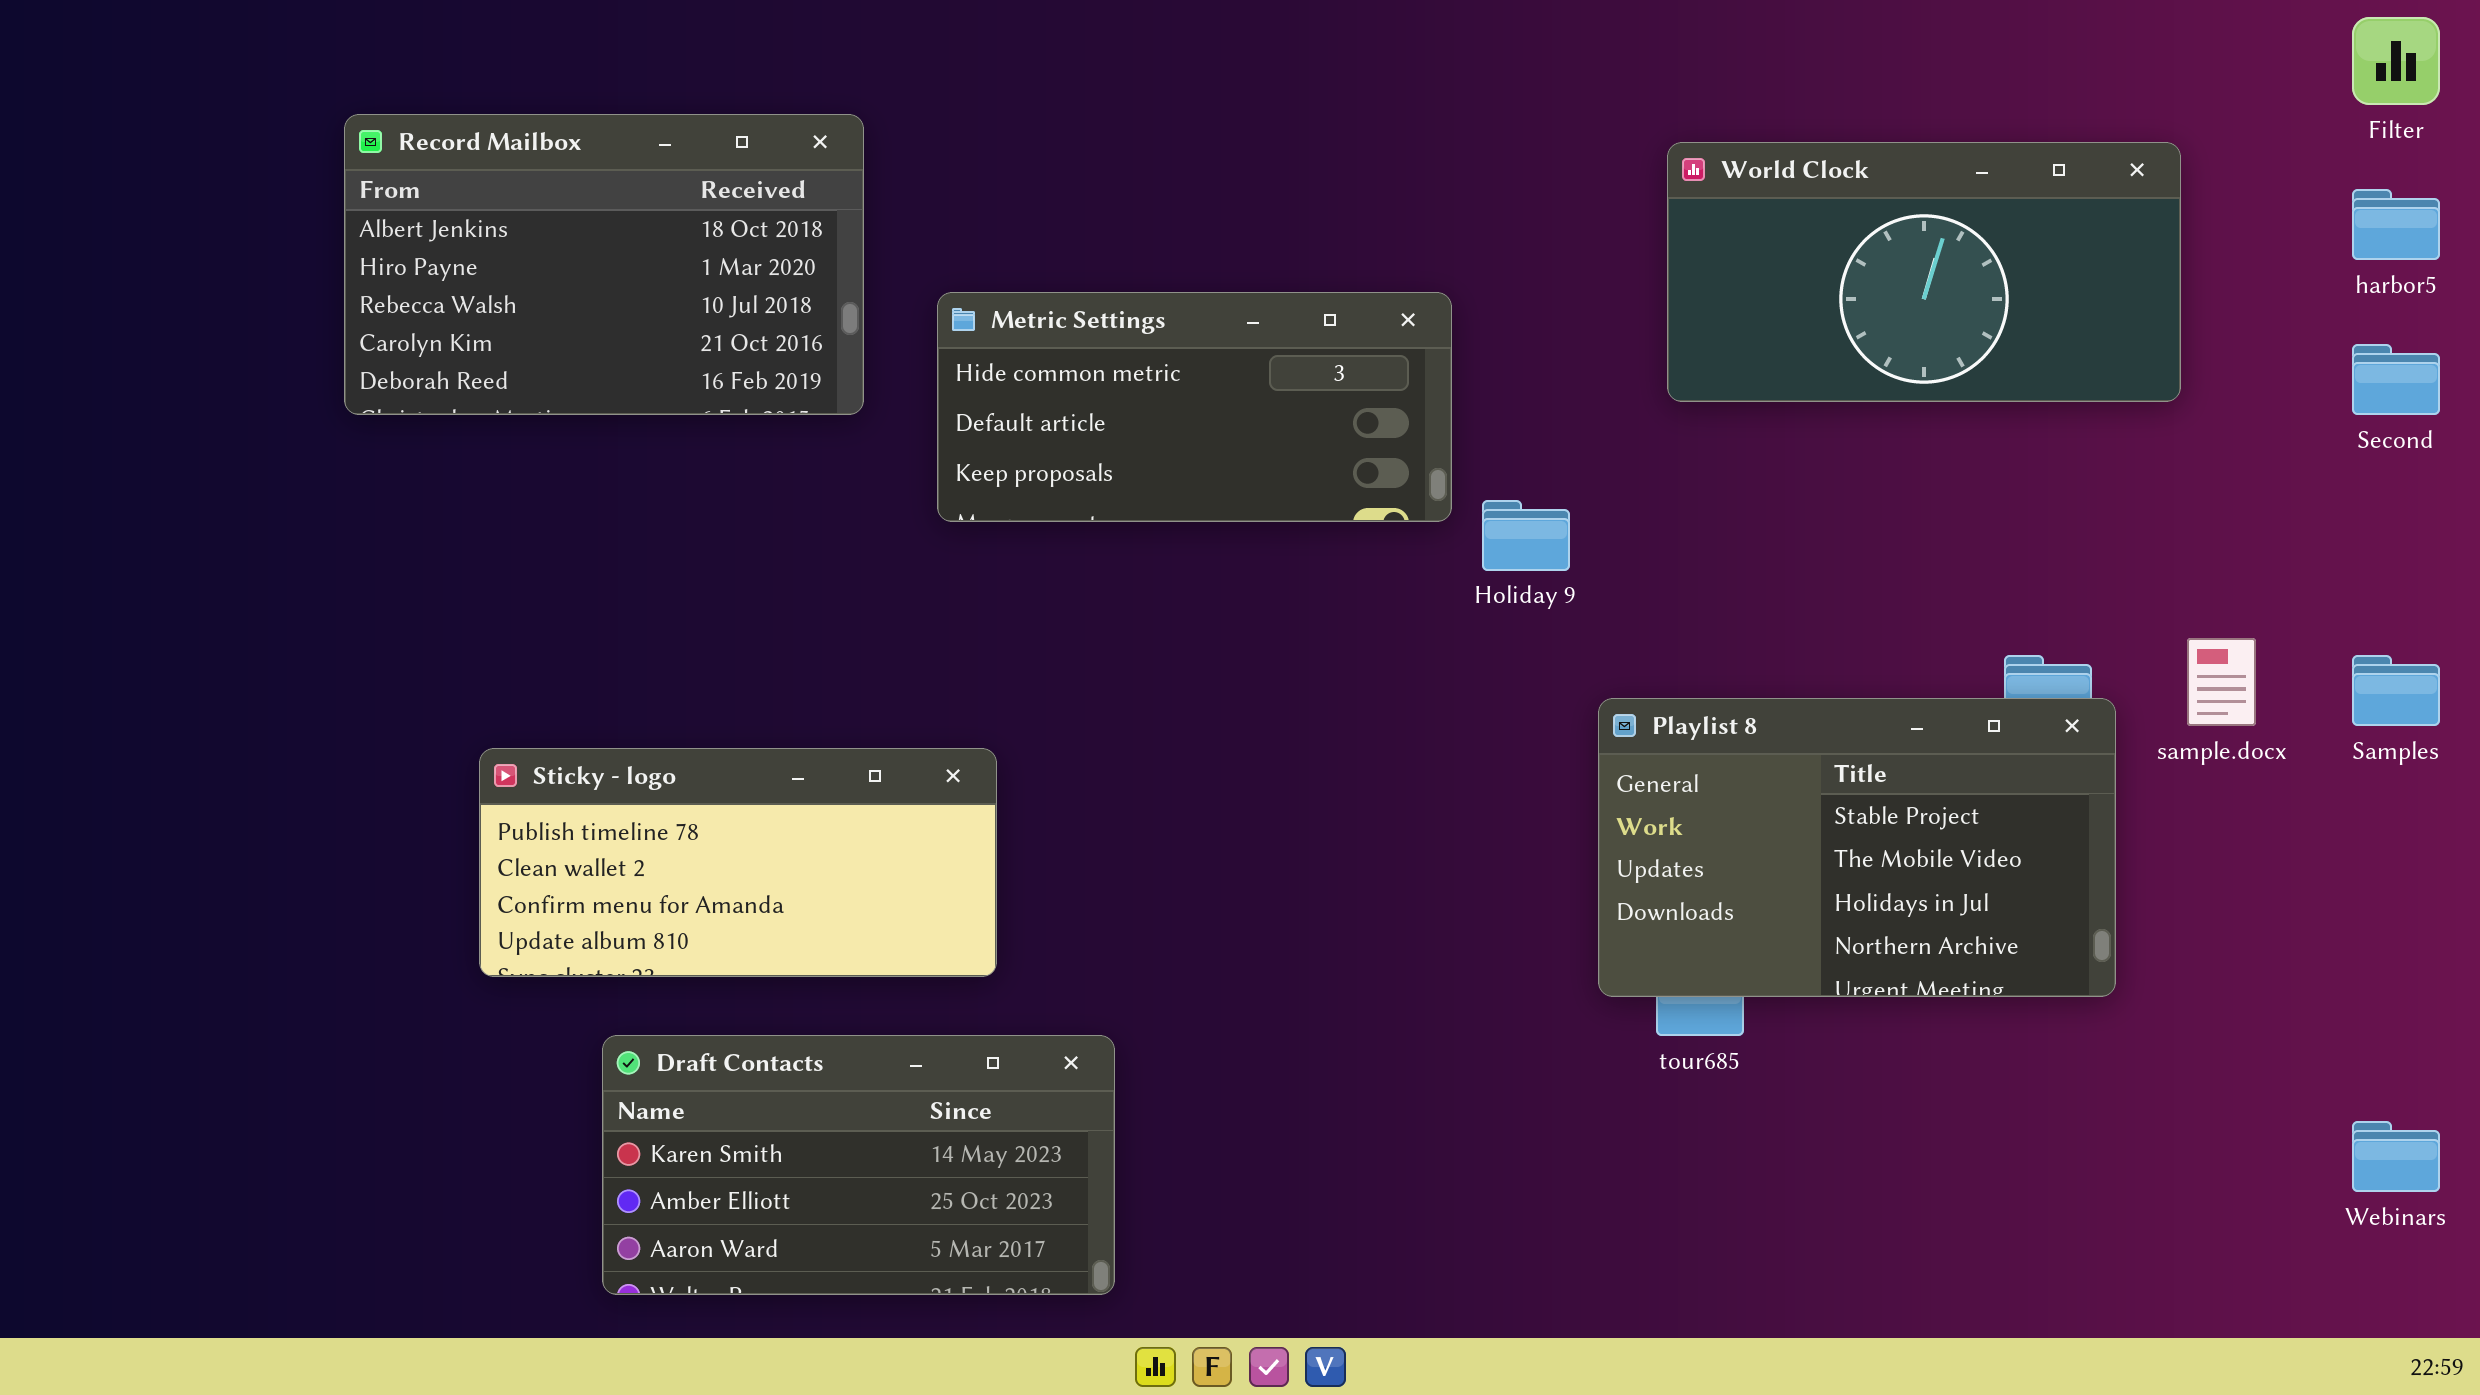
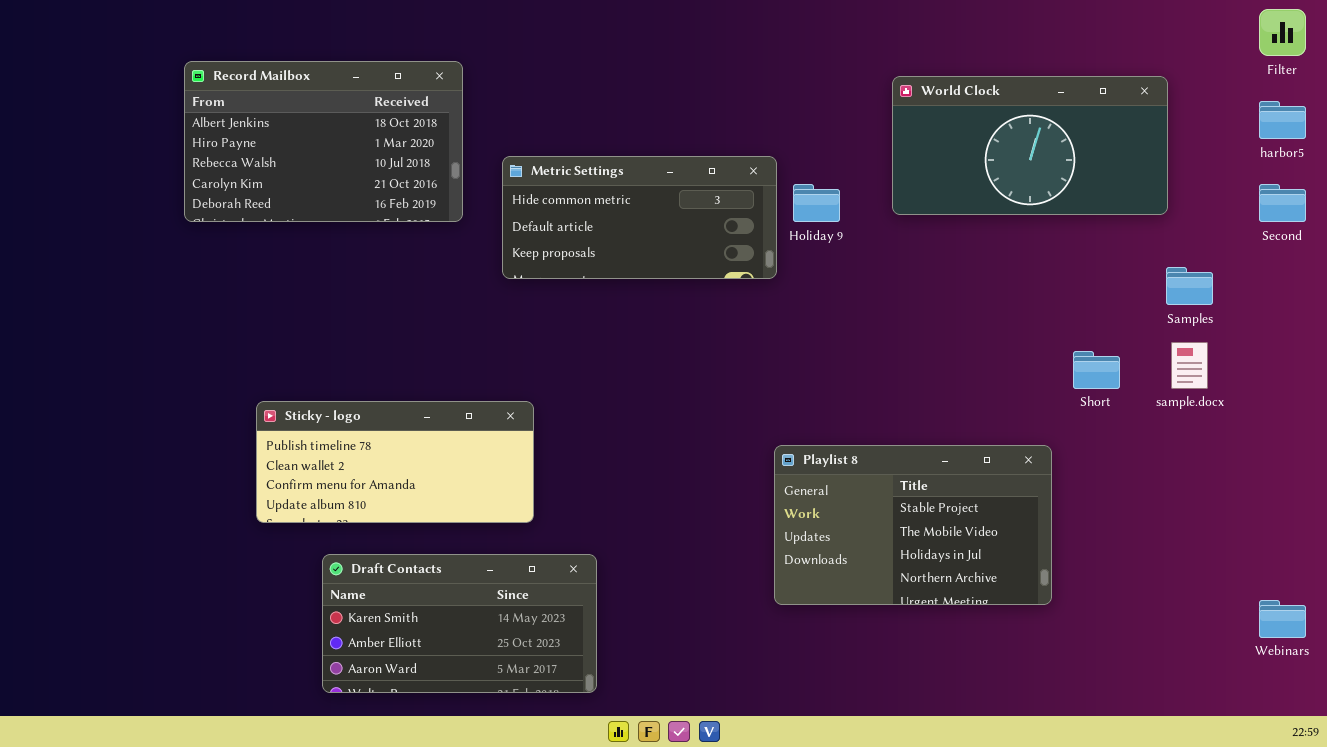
Holiday 9: [1482,500,1570,571] -> [793,184,840,222], moved
Samples: [2352,655,2440,726] -> [1166,267,1213,305], moved
Playlist 8: [1598,698,2116,997] -> [774,445,1052,605], moved

